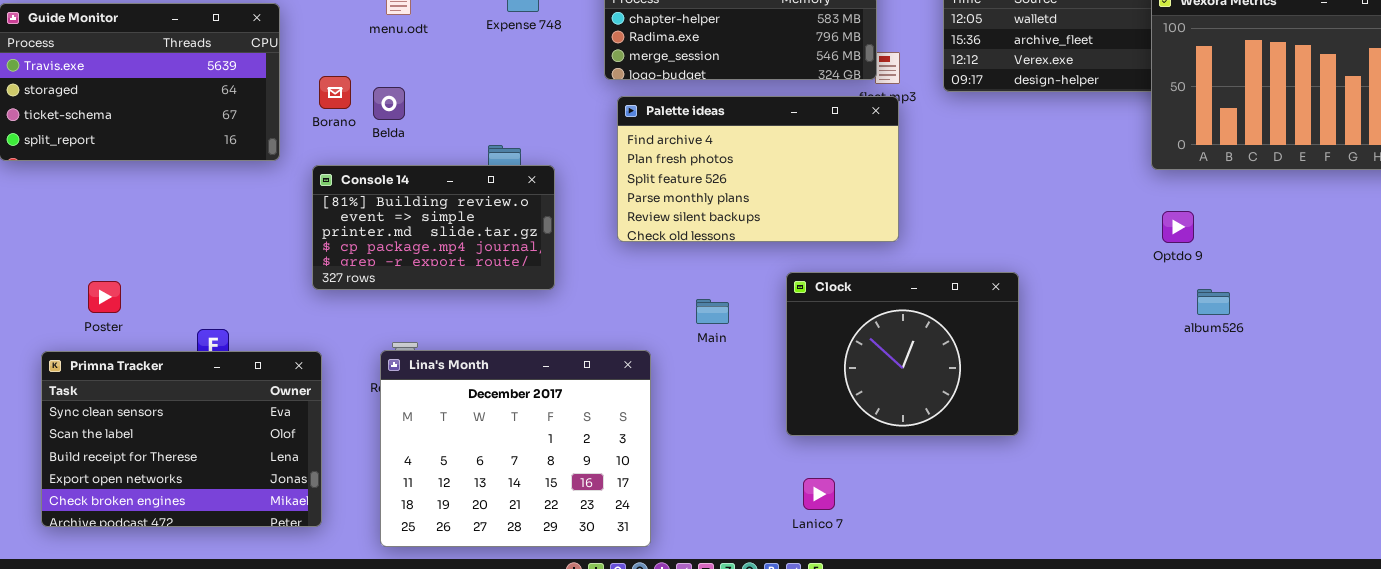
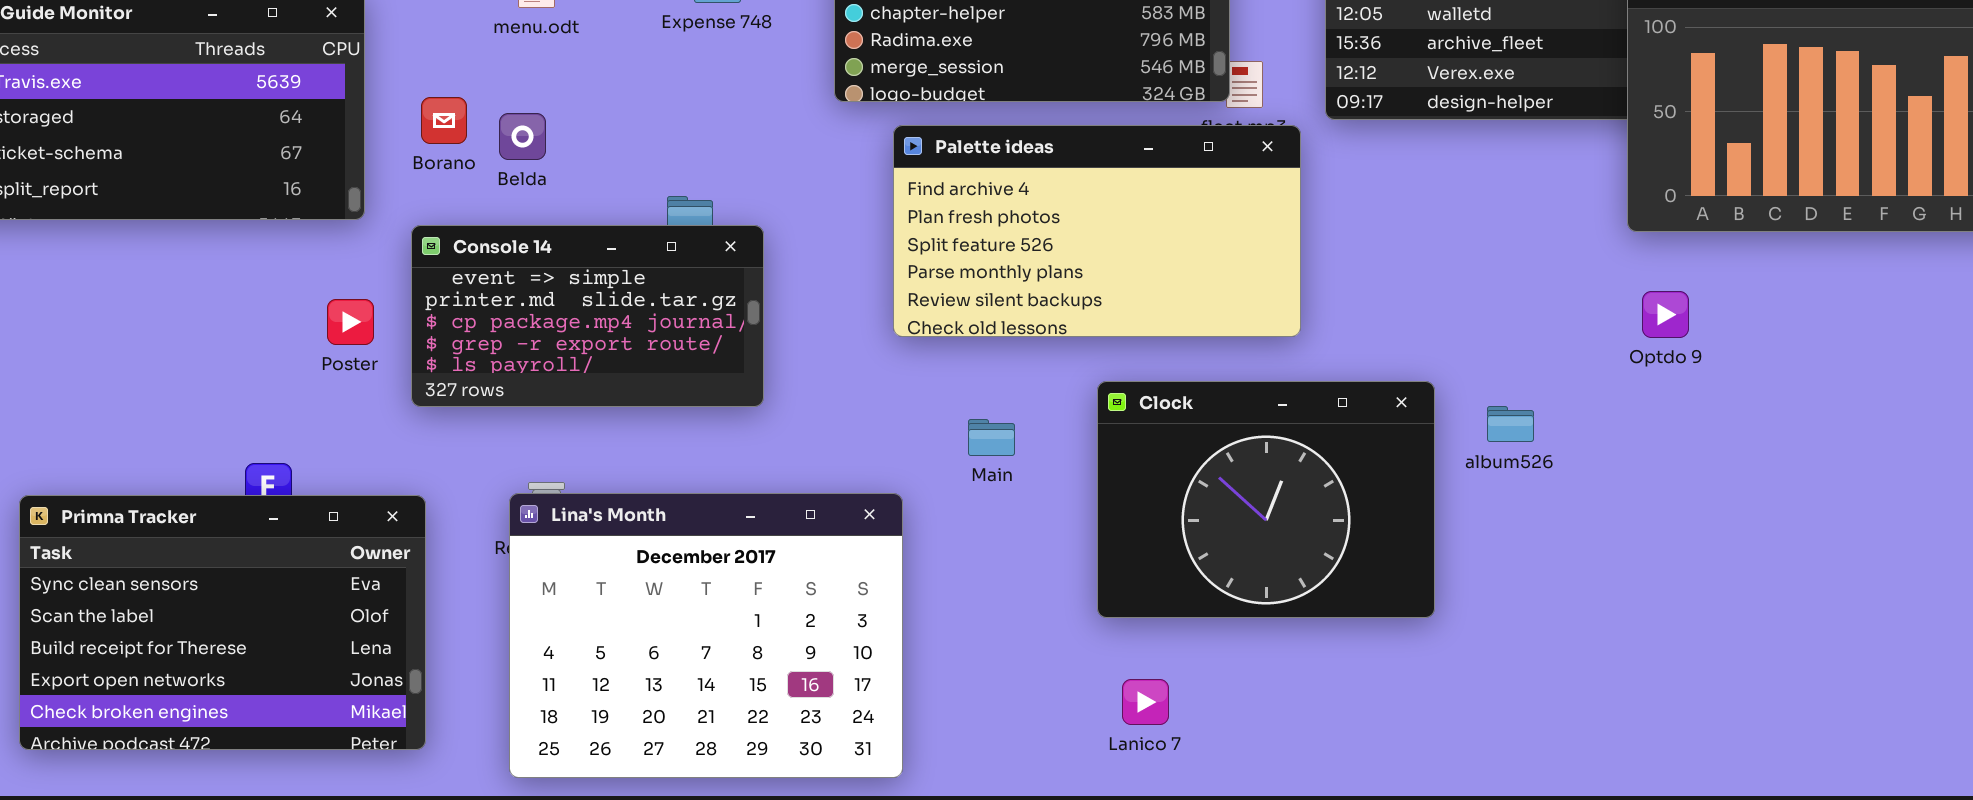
Palette ideas: [617,96,899,242] -> [893,125,1301,337], moved
Console 14: [312,165,555,290] -> [411,225,764,407], scrolled down 1 row
Poster: [88,281,121,313] -> [327,299,374,345], moved
album526: [1197,289,1230,315] -> [1487,406,1534,442], moved

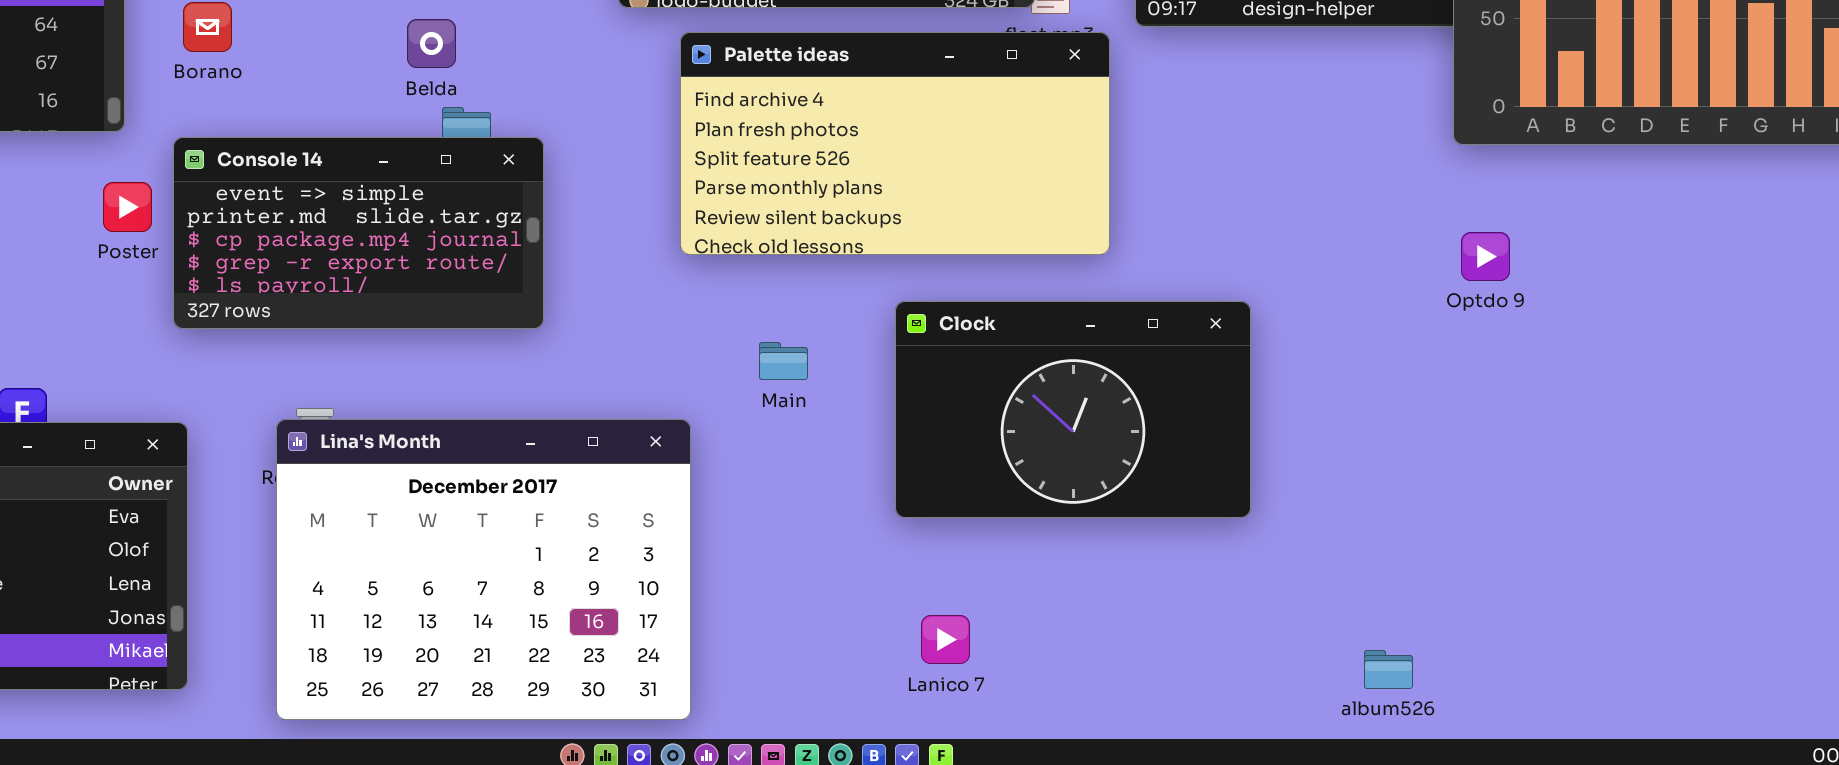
Belda: [499,113,546,160] -> [407,19,456,68], moved
Optdo 9: [1642,291,1689,338] -> [1461,232,1510,281], moved
Poster: [327,299,374,345] -> [103,182,152,232], moved
Clock: [1097,381,1435,618] -> [895,301,1251,518], resized
album526: [1487,406,1534,442] -> [1364,650,1413,689], moved

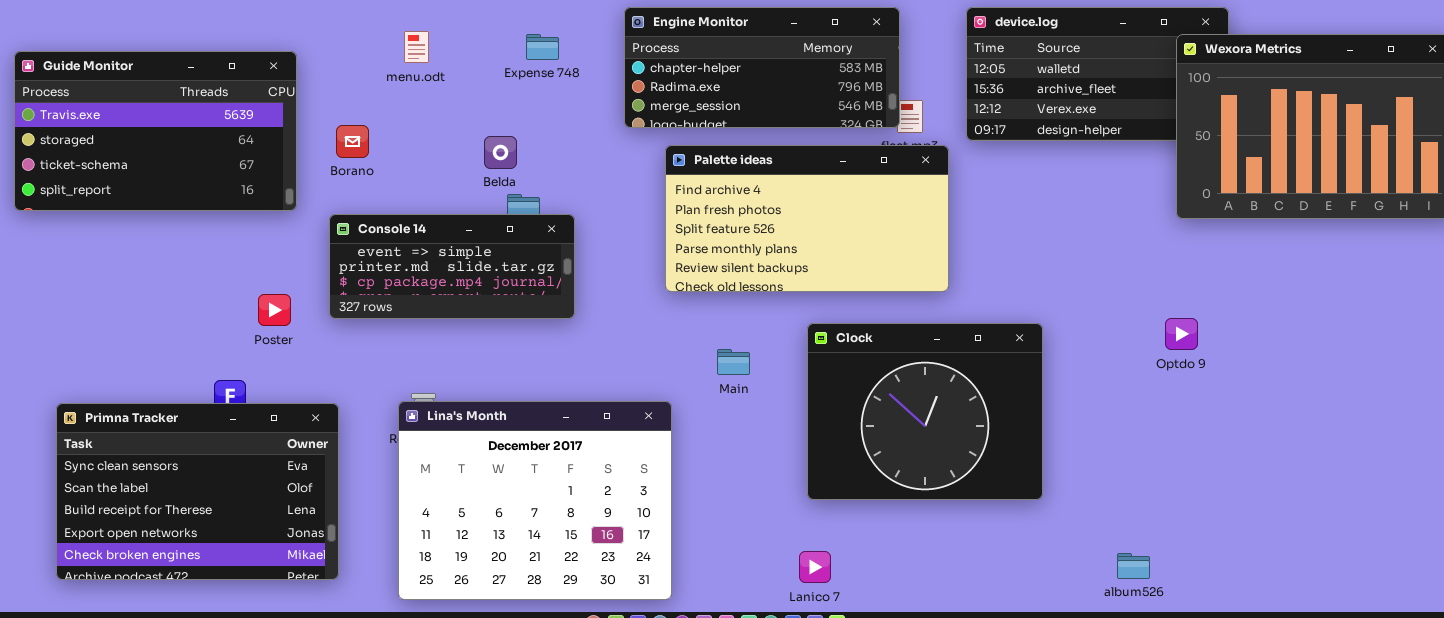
Console 14: [173,137,544,329] -> [329,214,575,319], resized
Poster: [103,182,152,232] -> [258,294,291,326], moved
Optdo 9: [1461,232,1510,281] -> [1165,318,1198,350], moved
Clock: [895,301,1251,518] -> [807,323,1043,500], resized
Lanico 7: [921,615,970,664] -> [799,551,831,583], moved

